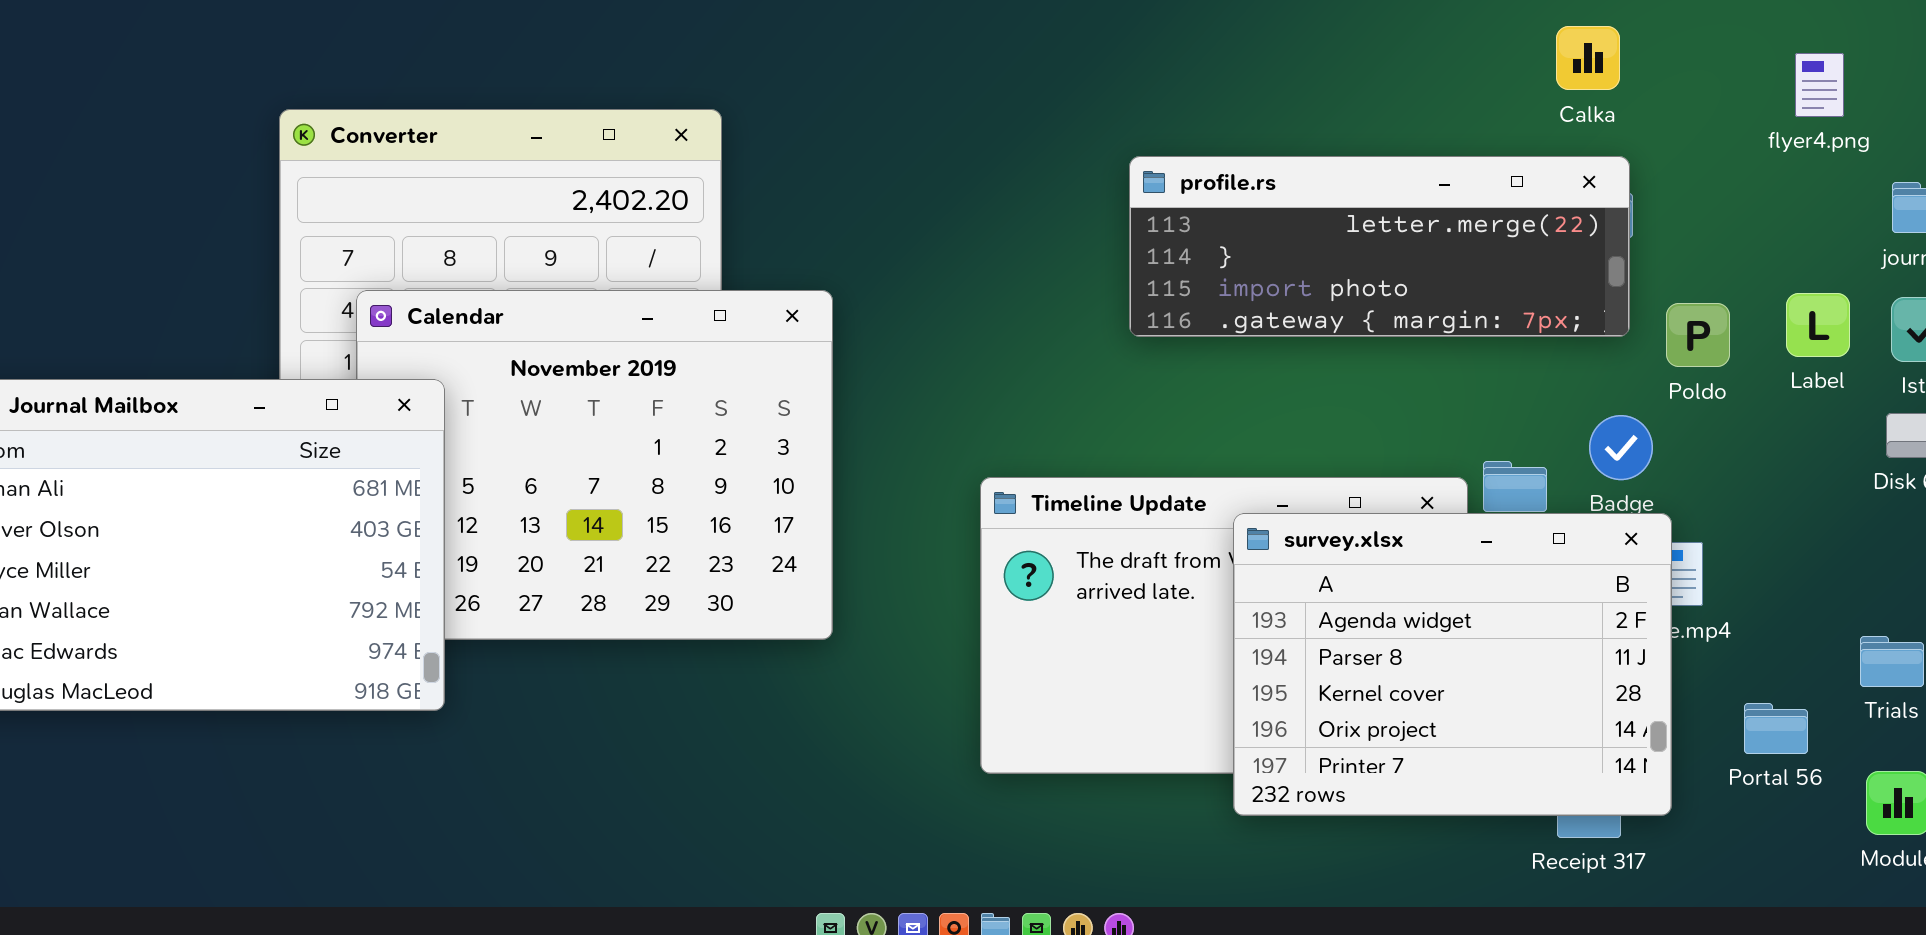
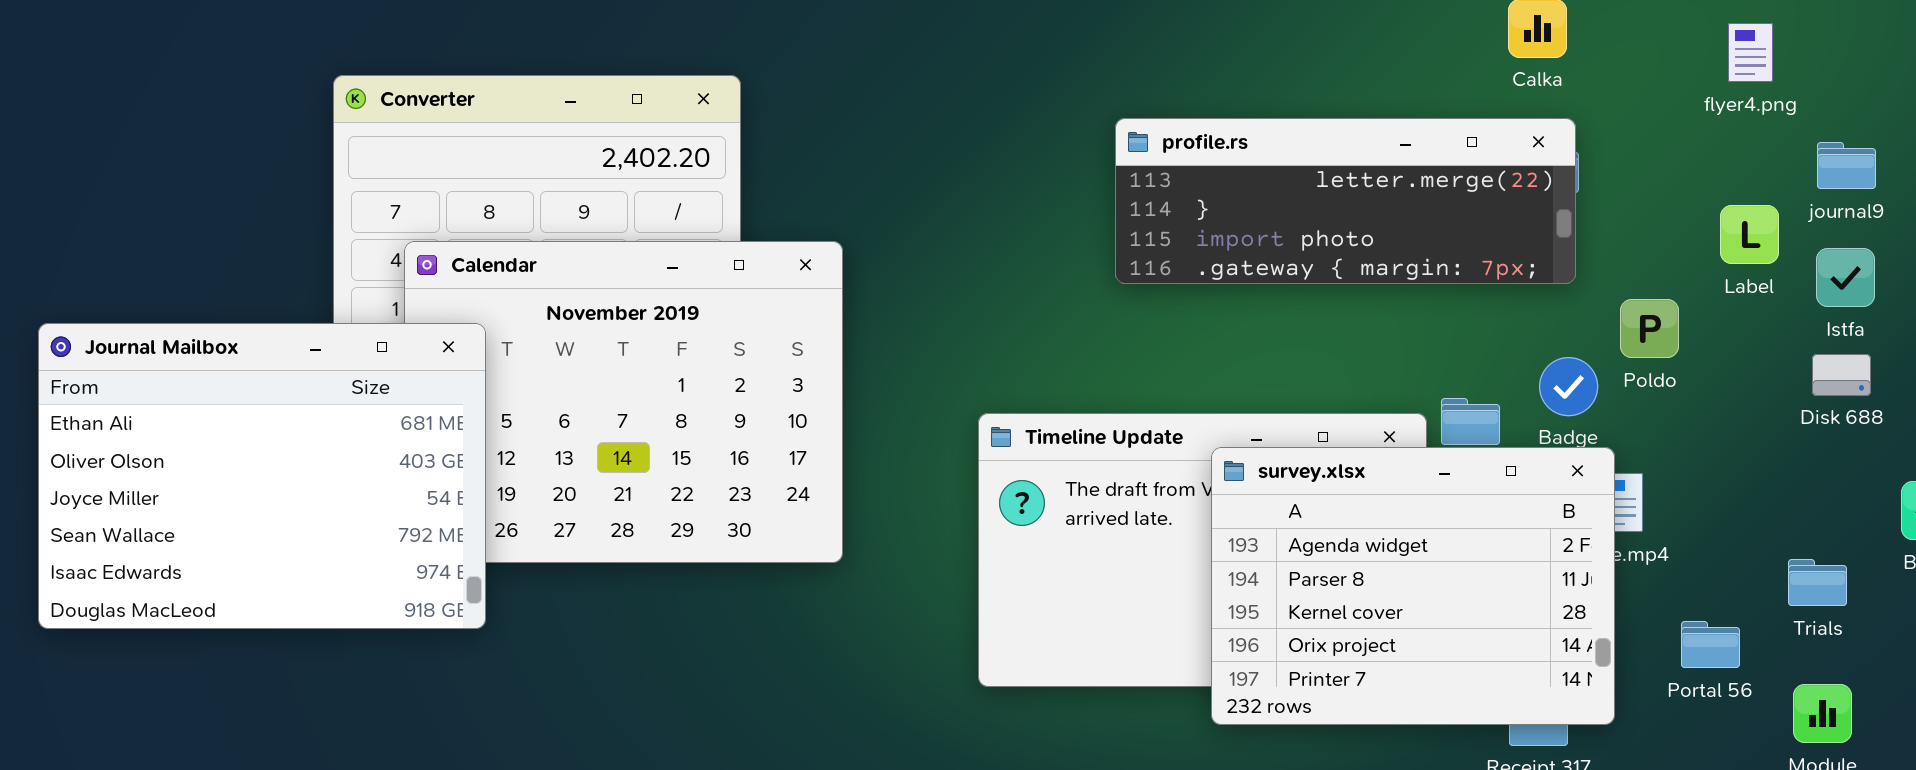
Label: [1786,293,1850,357] -> [1720,205,1779,264], moved
Poldo: [1666,303,1730,367] -> [1620,299,1679,358], moved

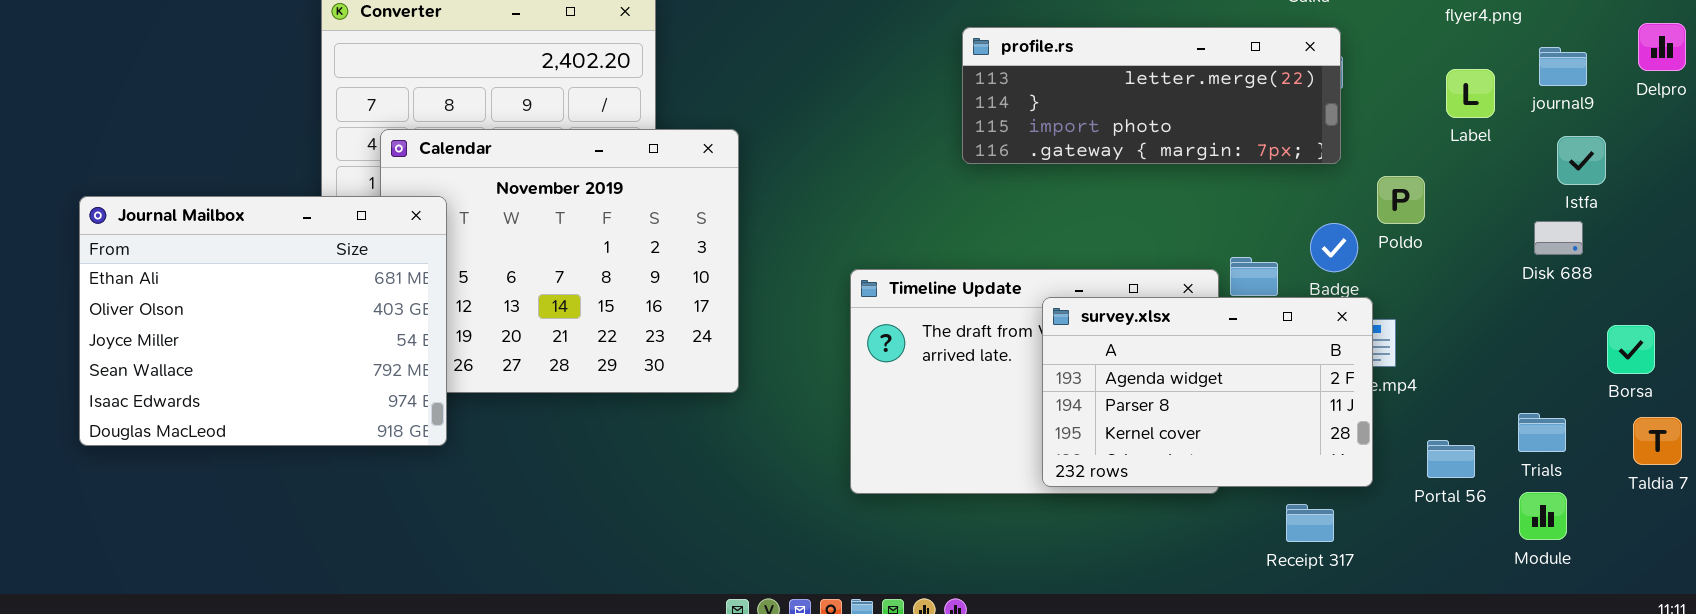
Label: [1720,205,1779,264] -> [1446,69,1495,118], moved
Istfa: [1816,248,1875,307] -> [1557,136,1606,185], moved
survey.xlsx: [1211,447,1615,725] -> [1042,297,1373,487], resized
Trials: [1788,559,1847,606] -> [1518,413,1566,452], moved

